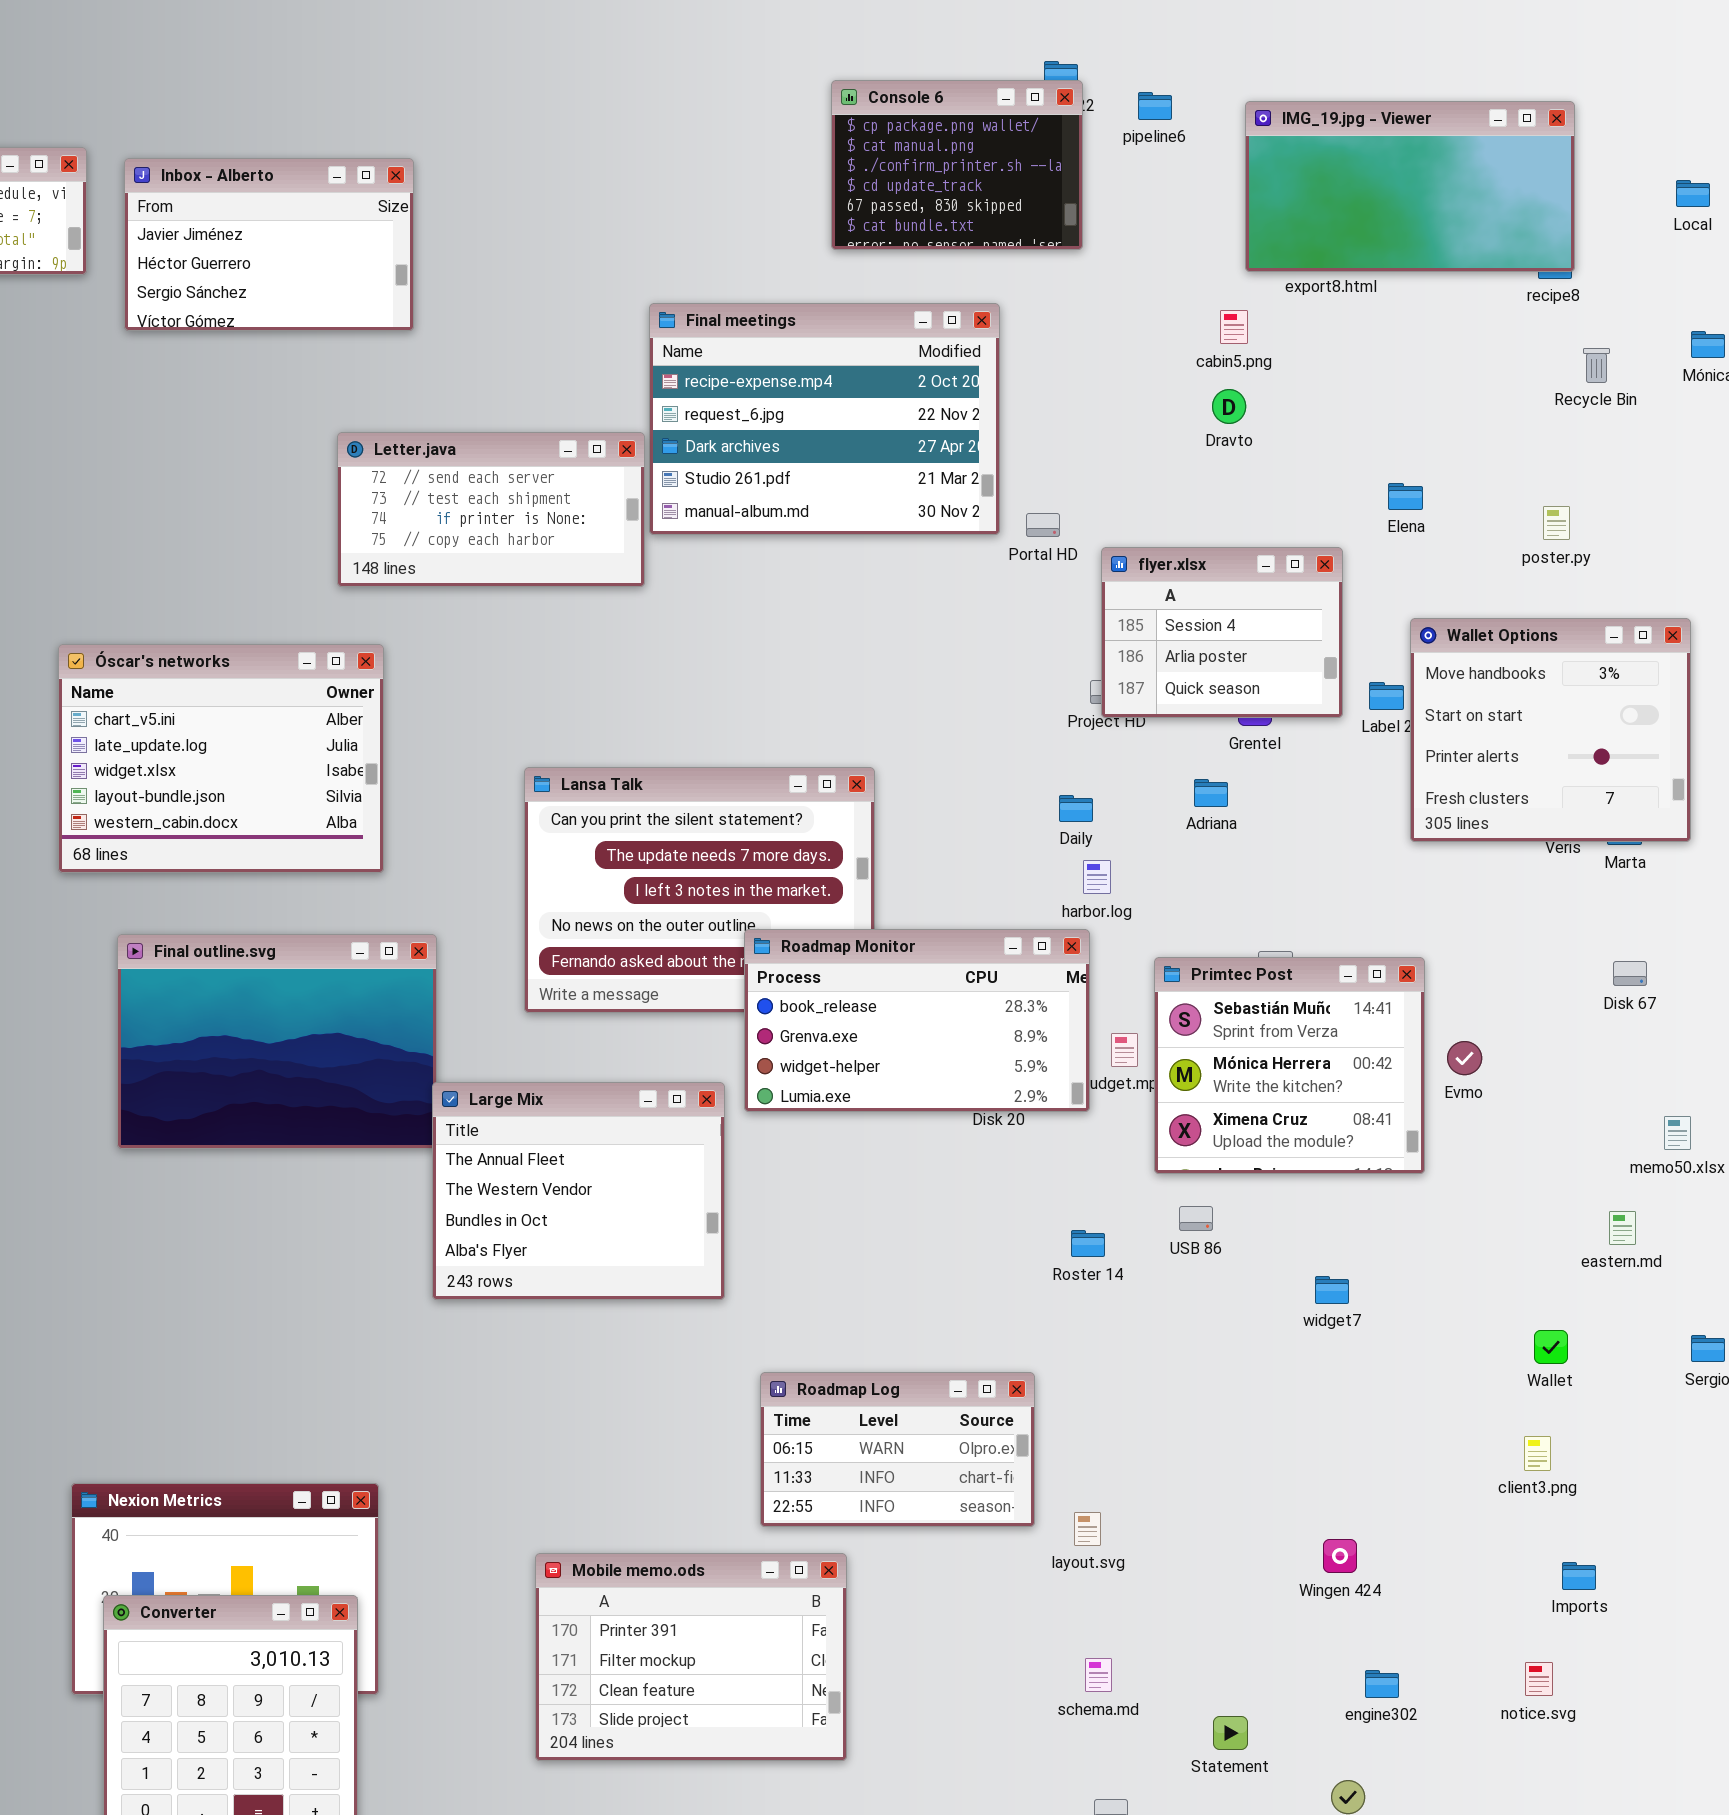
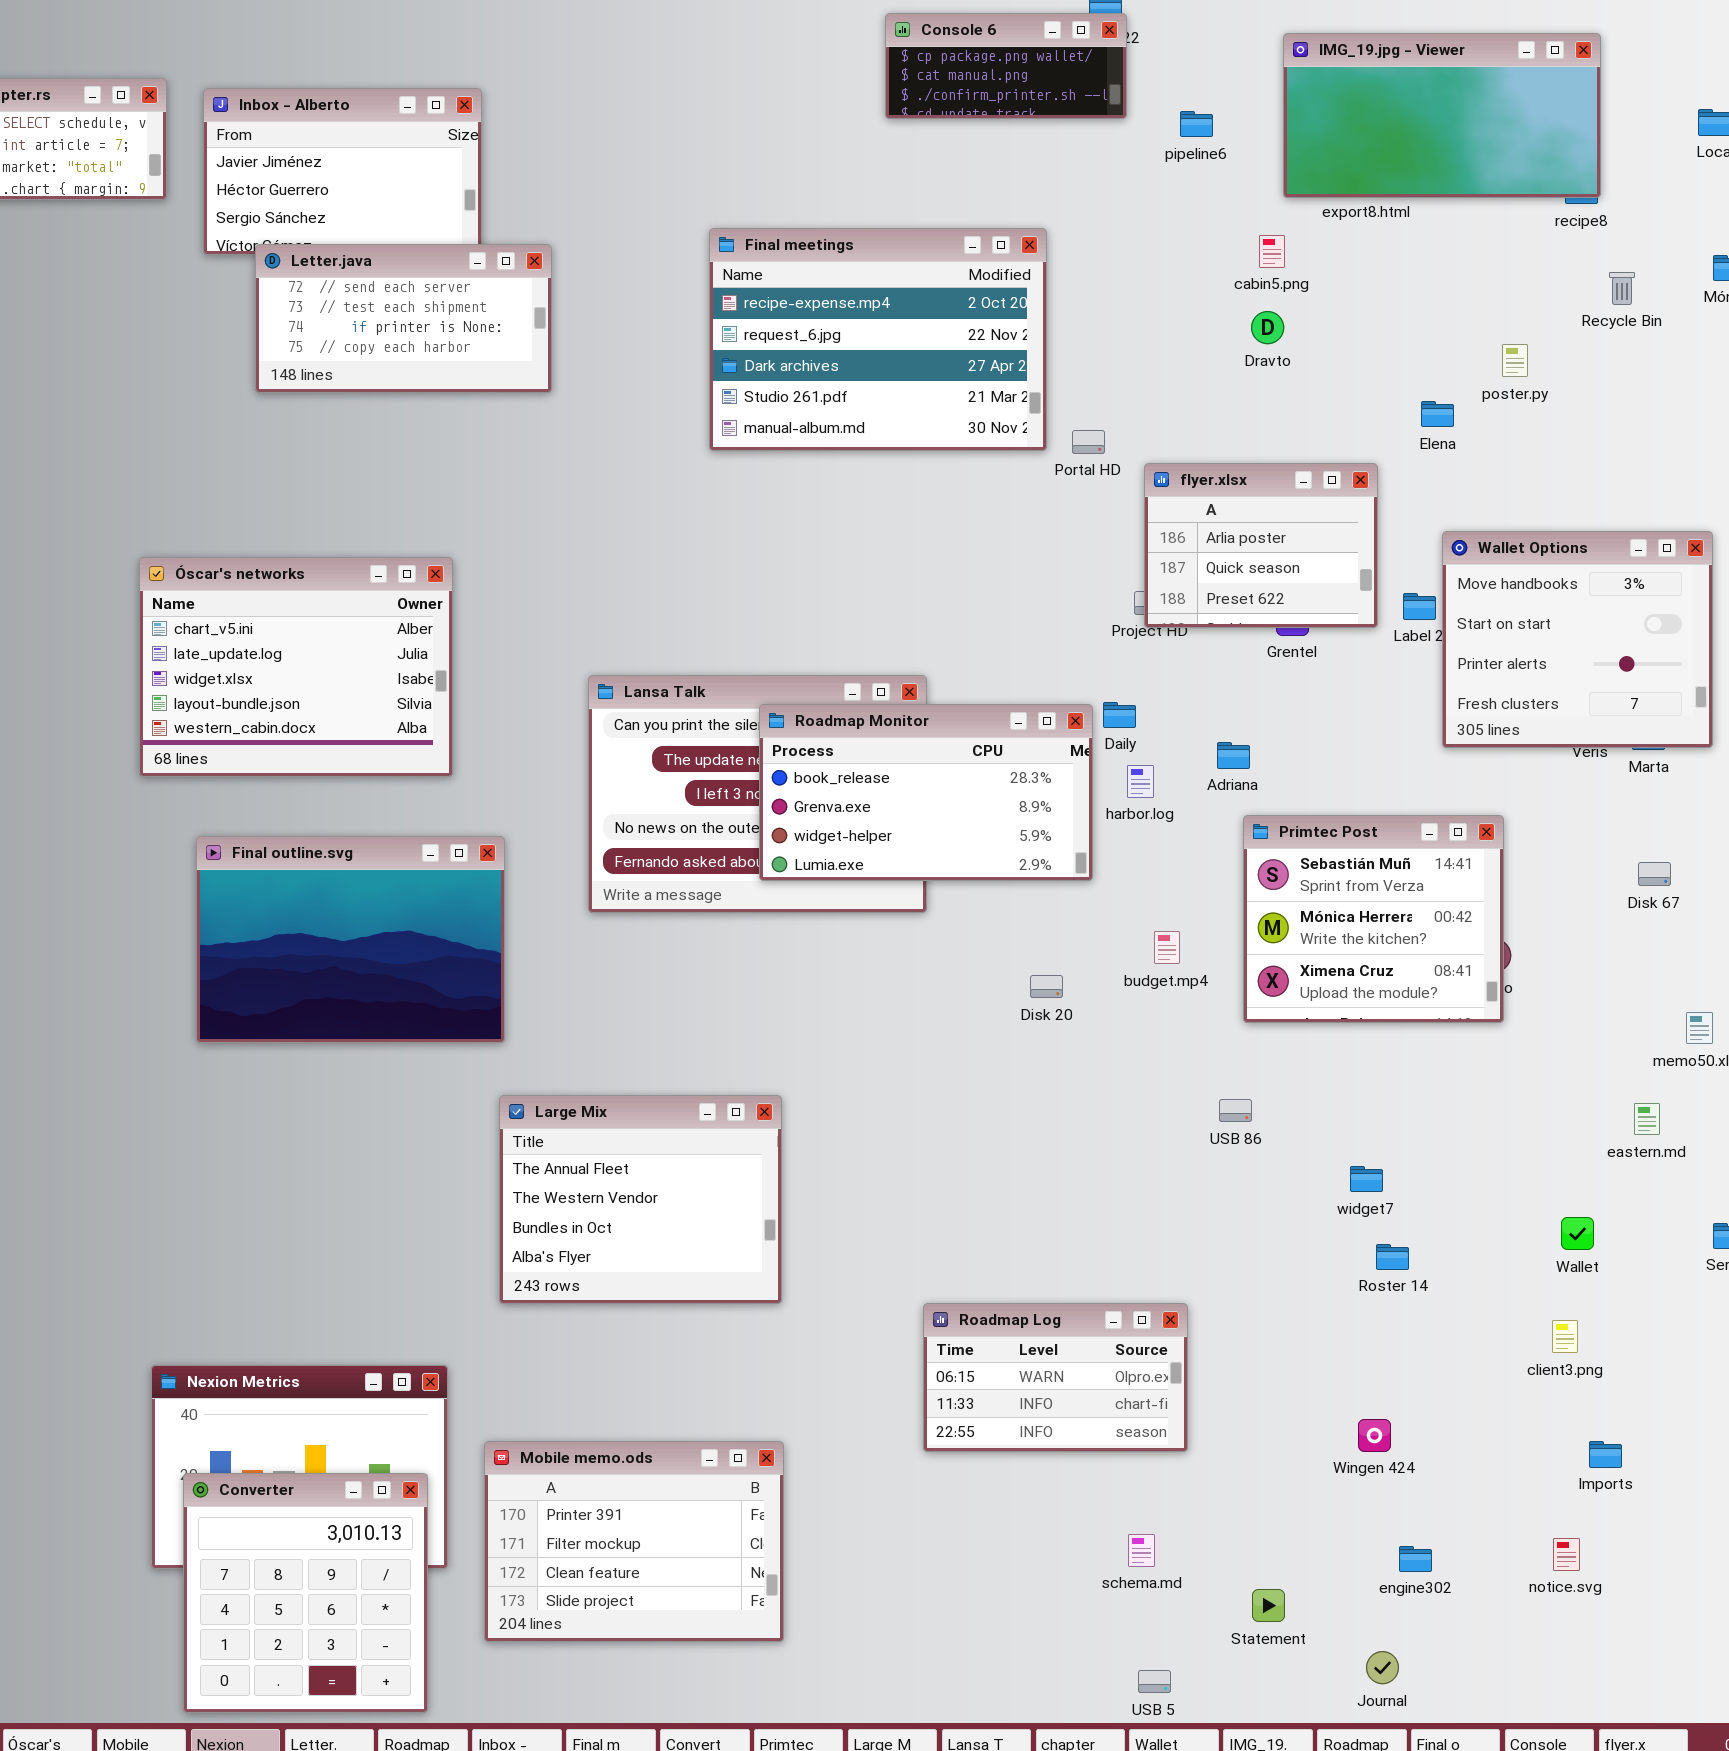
Console 6: [831,80,1083,250] -> [885,13,1127,119], resized
pipeline6: [1138,92,1172,120] -> [1180,111,1213,137], moved
Letter.java: [337,432,645,587] -> [255,244,552,393], moved
poster.py: [1543,506,1570,540] -> [1502,344,1528,377], moved
flyer.xlsx: [1101,547,1343,718] -> [1144,463,1378,628], scrolled down 1 row
Adriana: [1194,779,1228,807] -> [1217,742,1250,769], moved
Roadmap Monitor: [744,929,1090,1112] -> [759,704,1093,881], moved
Primtec Post: [1154,957,1425,1174] -> [1243,815,1504,1023], moved
Large Mix: [432,1082,725,1300] -> [499,1095,782,1304], moved
Roster 14: [1071,1230,1105,1257] -> [1376,1244,1409,1270], moved
Roadmap Log: [760,1372,1035,1527] -> [923,1303,1188,1452], moved
Mobile memo.ods: [535,1553,847,1761] -> [484,1441,784,1642], moved

